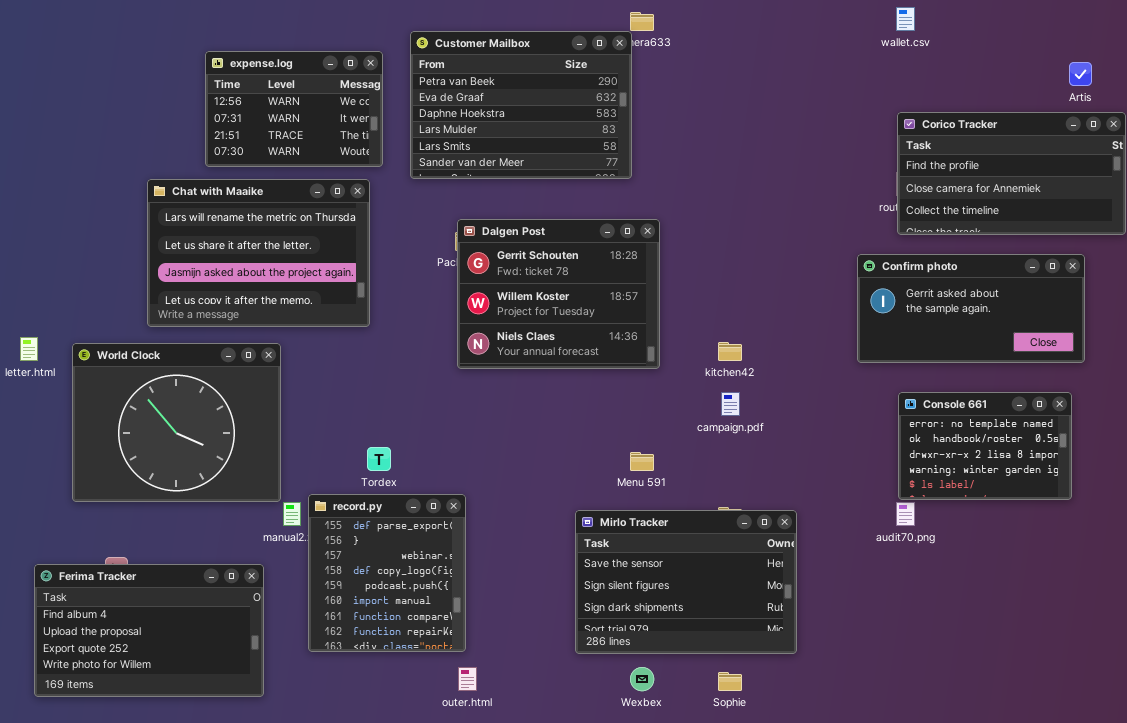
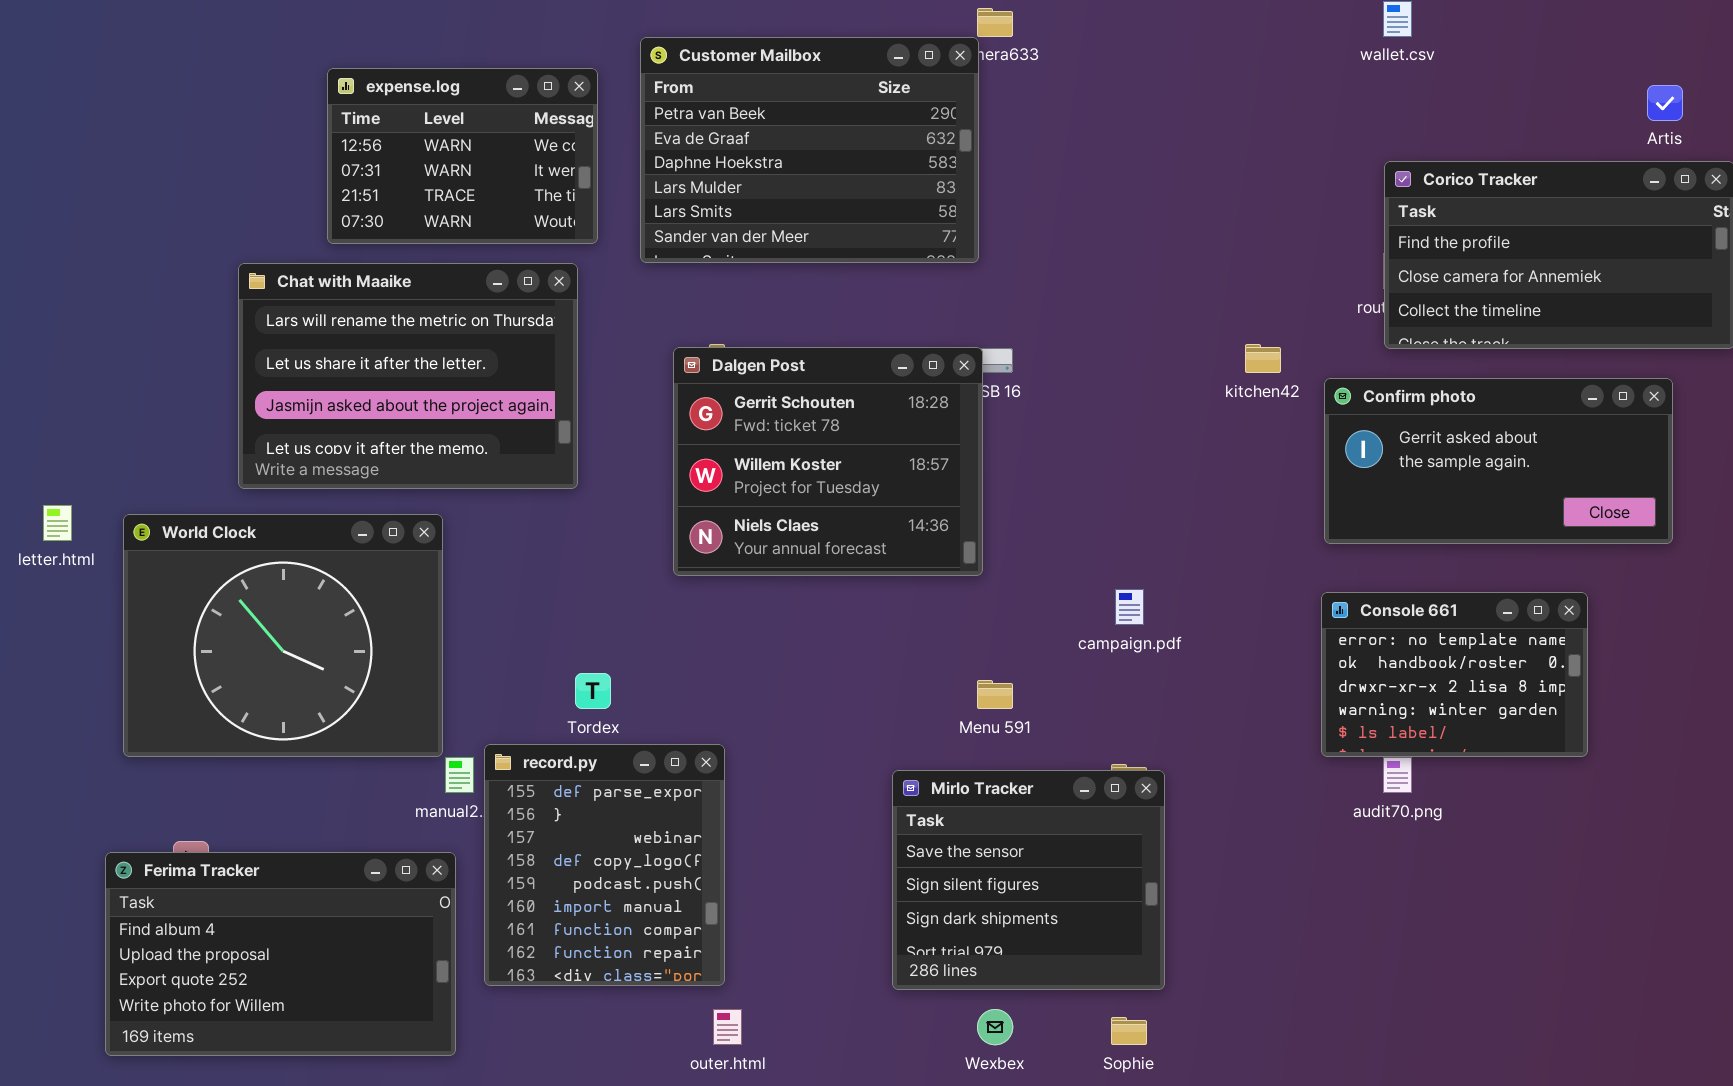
Dalgen Post: [457,219,660,369] -> [673,347,983,576], moved
kitchen42: [718,342,742,361] -> [1245,344,1281,373], moved
Console 661: [898,392,1072,500] -> [1321,592,1588,757], moved
Mirlo Tracker: [575,510,797,654] -> [892,770,1165,990], resized
Ferima Tracker: [34,564,264,697] -> [105,852,456,1056], moved

